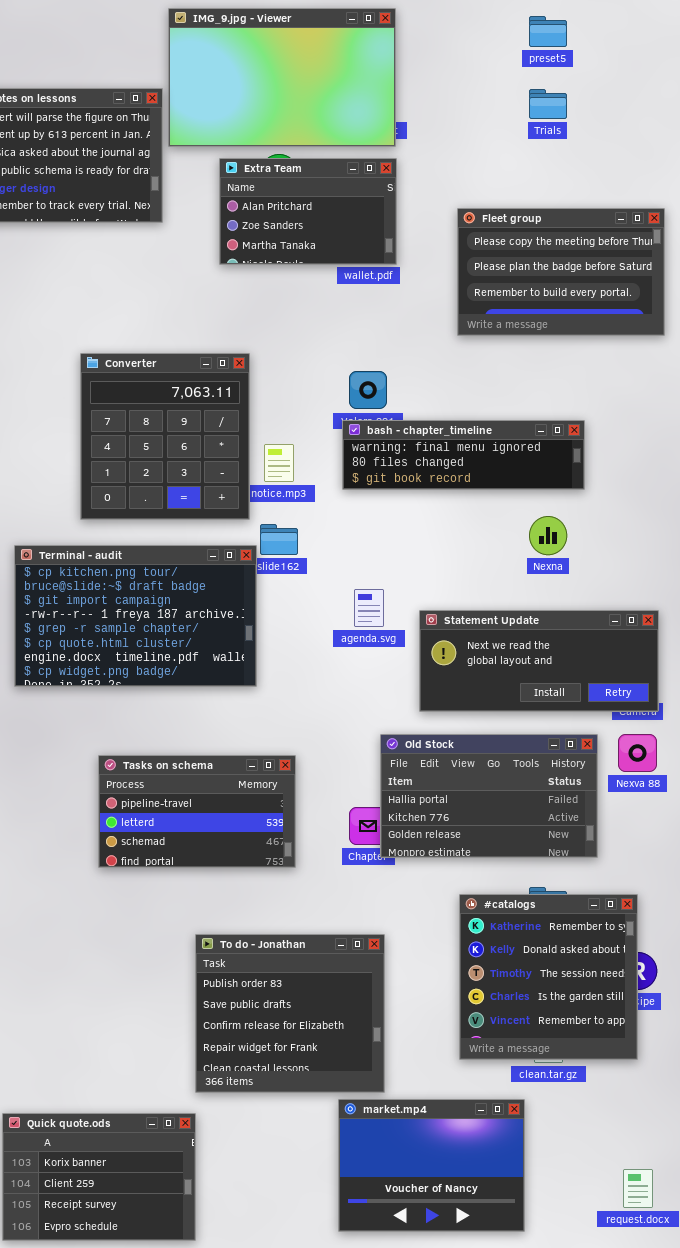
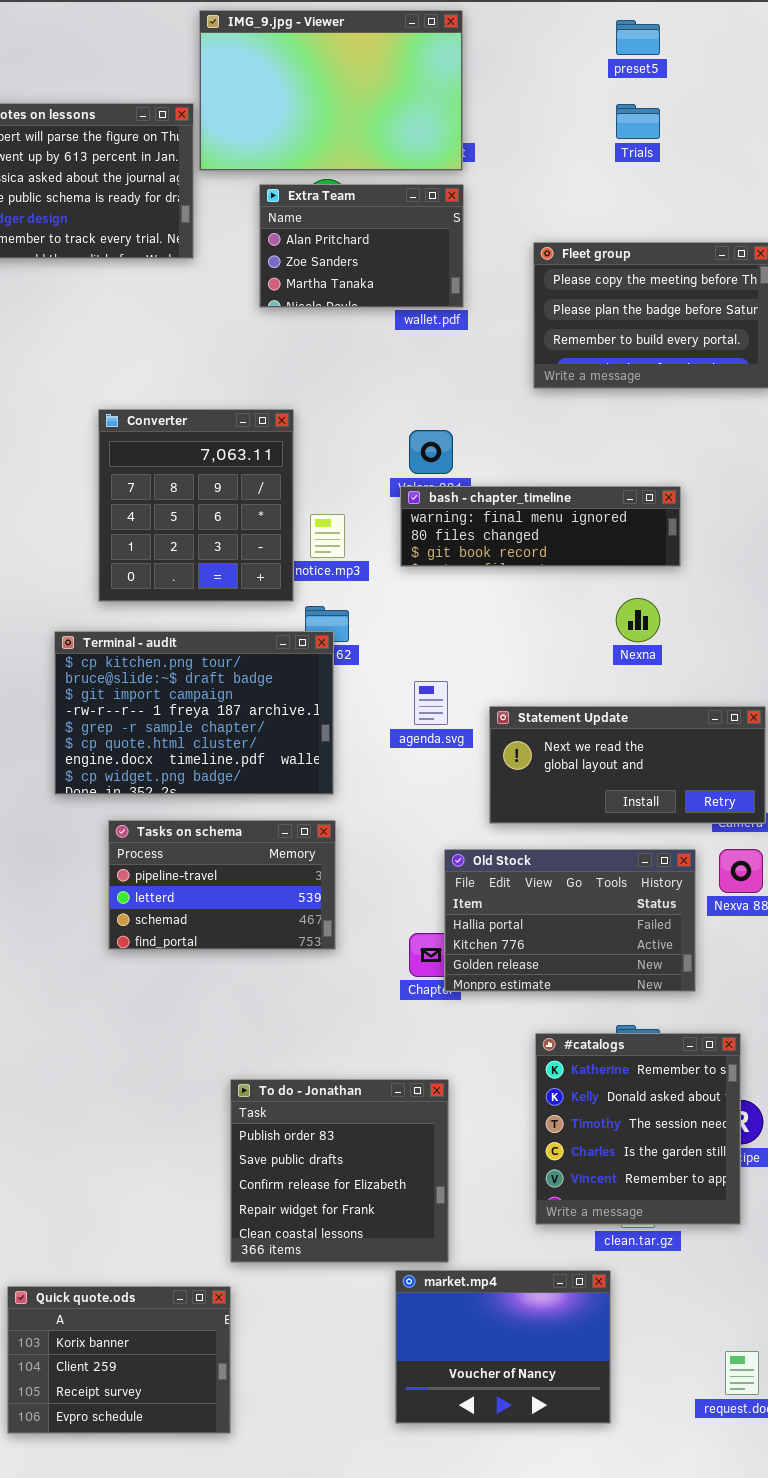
Terminal - audit: [14,545,257,687] -> [54,631,334,795], moved
Tasks on schema: [98,755,296,868] -> [108,820,336,950], moved

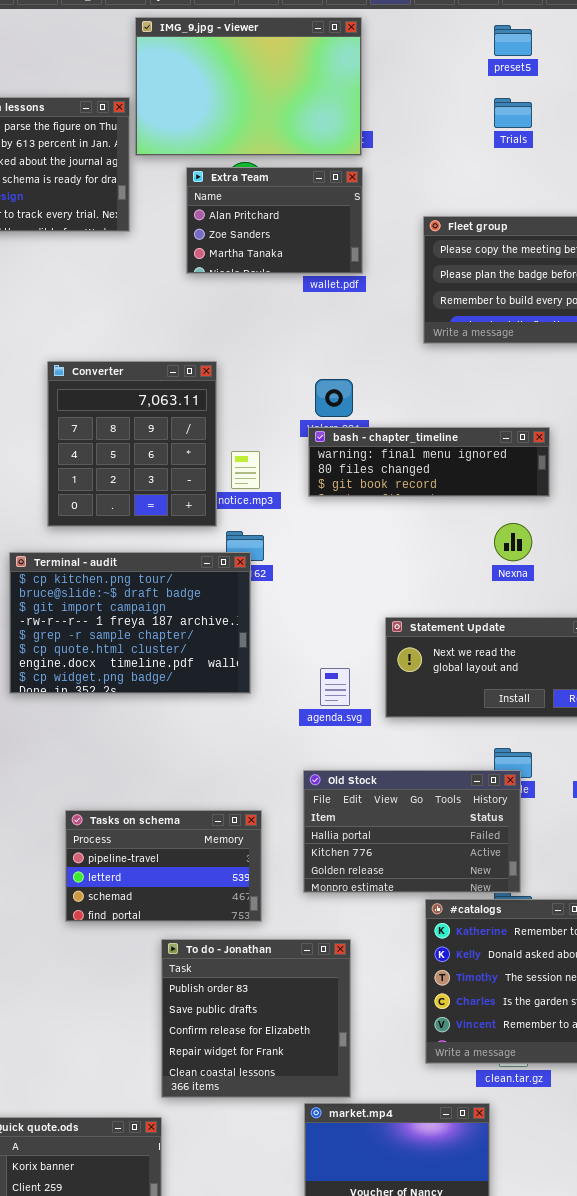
agenda.svg: [414,681,448,725] -> [320,668,350,706], moved
Tasks on schema: [108,820,336,950] -> [65,810,262,922], moved
Old Stock: [444,849,696,992] -> [303,770,521,893], moved

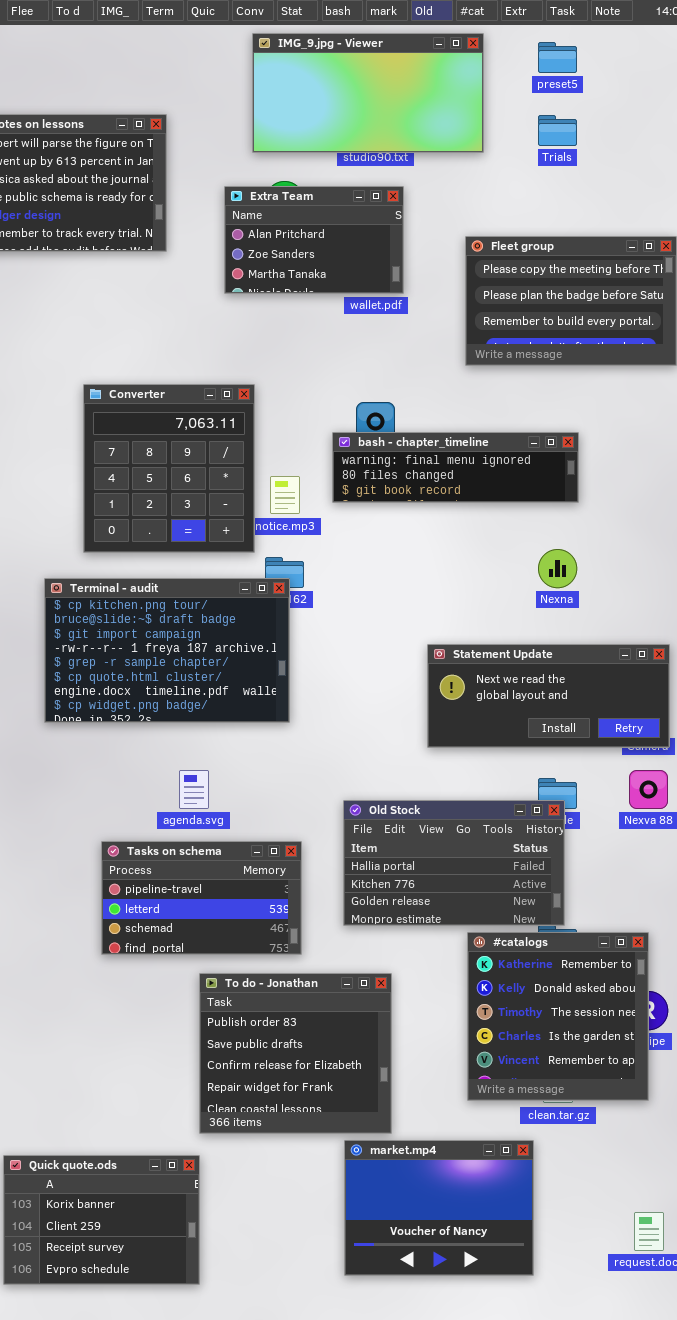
IMG_9.jpg - Viewer: [135,17,362,156] -> [252,33,484,153], moved, resized
bash - chapter_timeline: [308,427,550,497] -> [332,432,579,503], moved
agenda.svg: [320,668,350,706] -> [179,770,209,809], moved

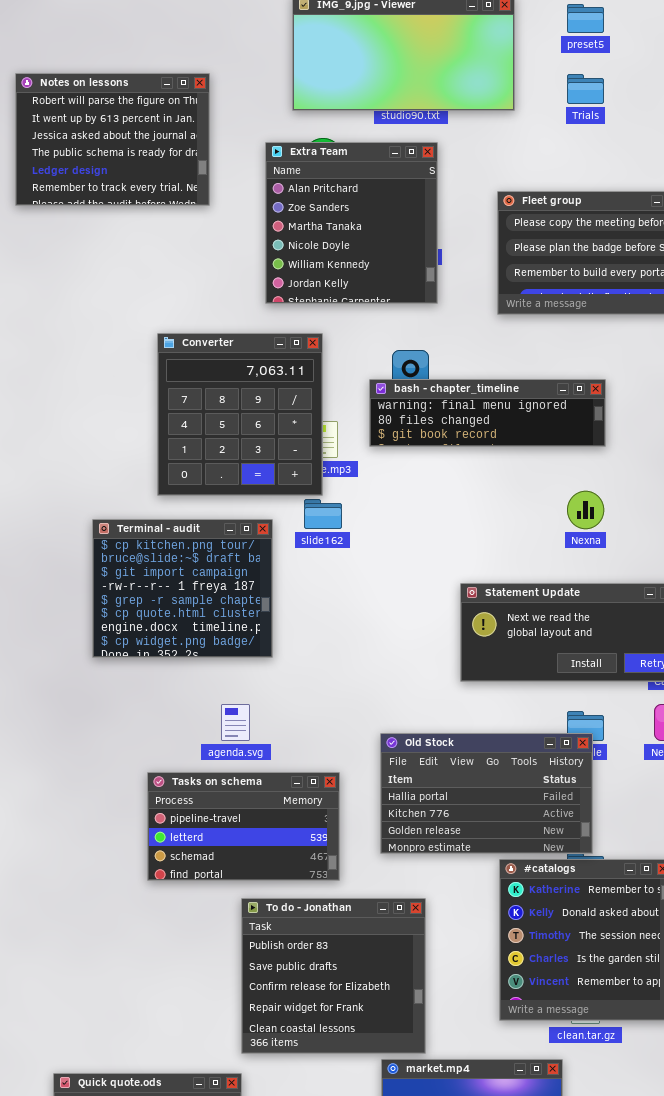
Extra Team: [224,186,404,294] -> [265,142,438,304], resized
Converter: [83,384,255,553] -> [157,333,323,496], moved
Terminal - audit: [44,578,290,723] -> [92,519,273,658], resized

